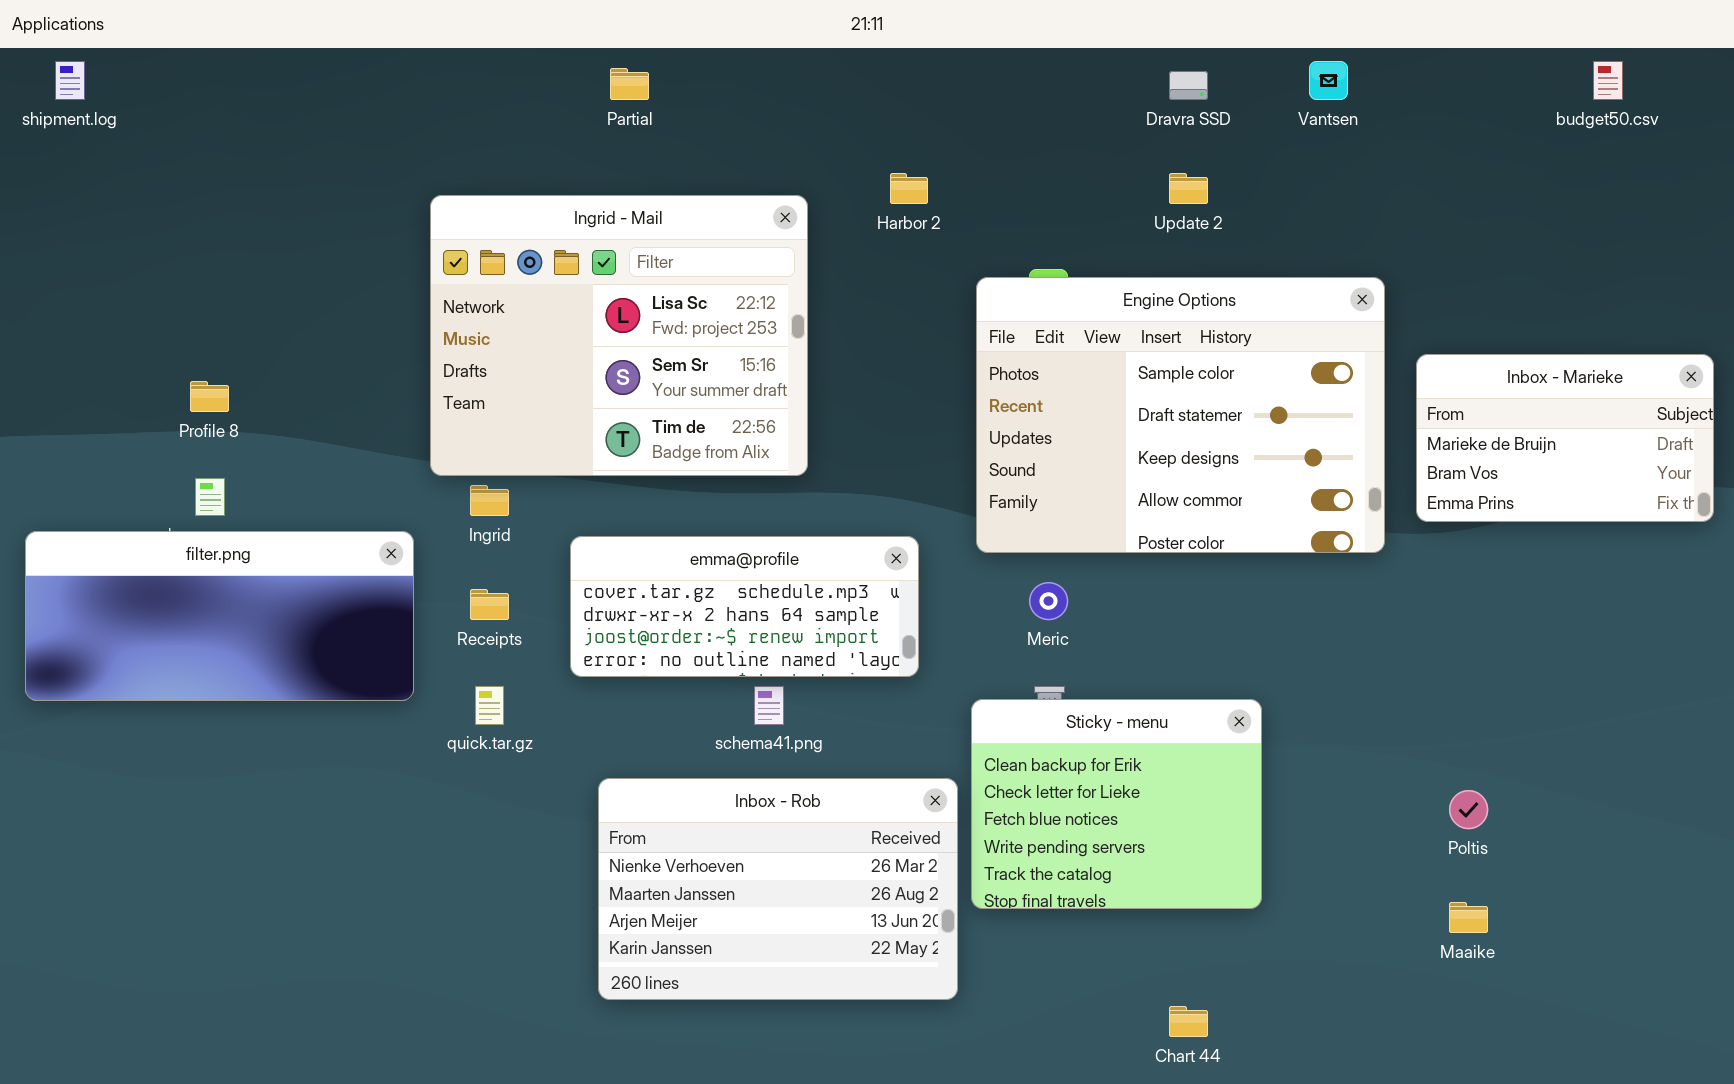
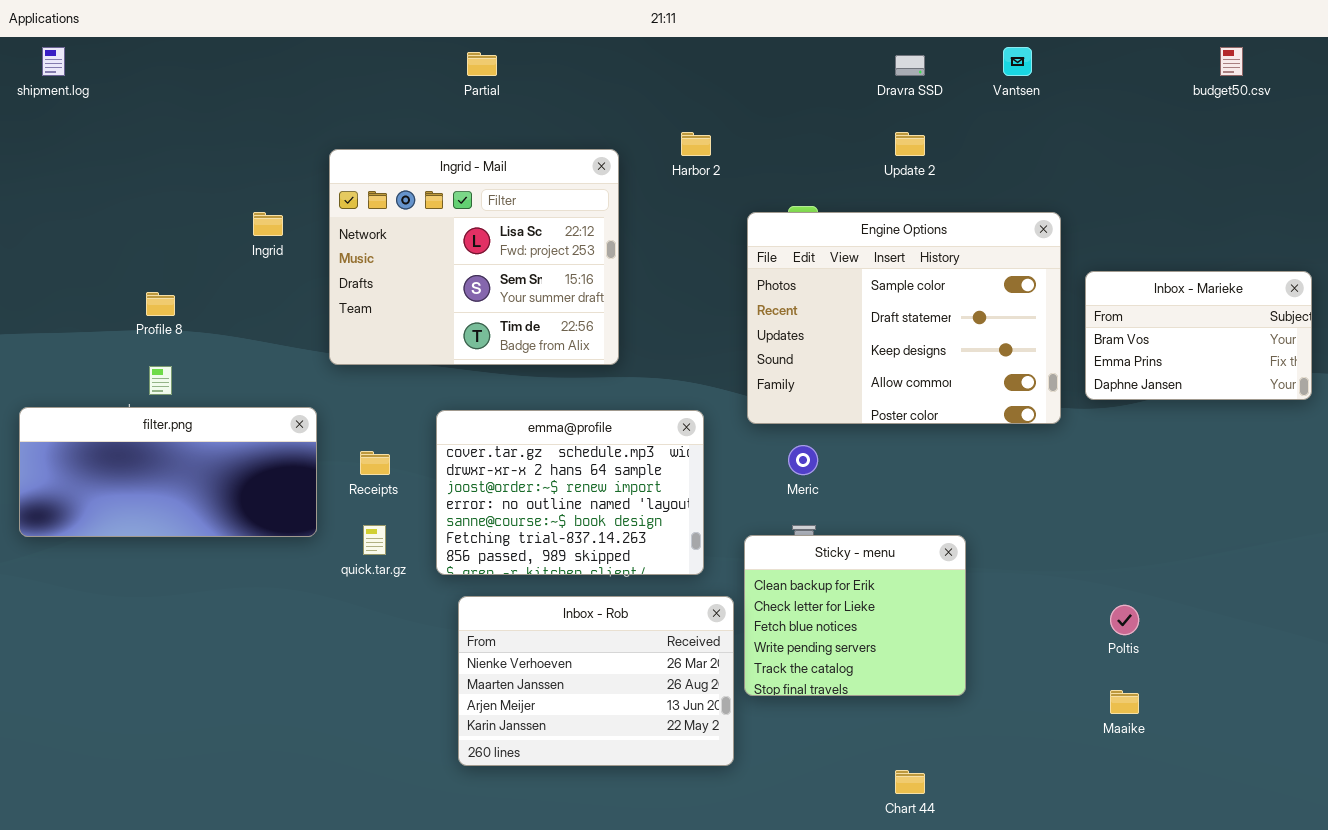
Inbox - Marieke: [1416,354,1714,522] -> [1085,271,1312,400], scrolled down 1 row
Ingrid: [470,485,509,516] -> [253,212,283,236], moved
emma@profile: [570,536,919,677] -> [436,410,704,575], resized

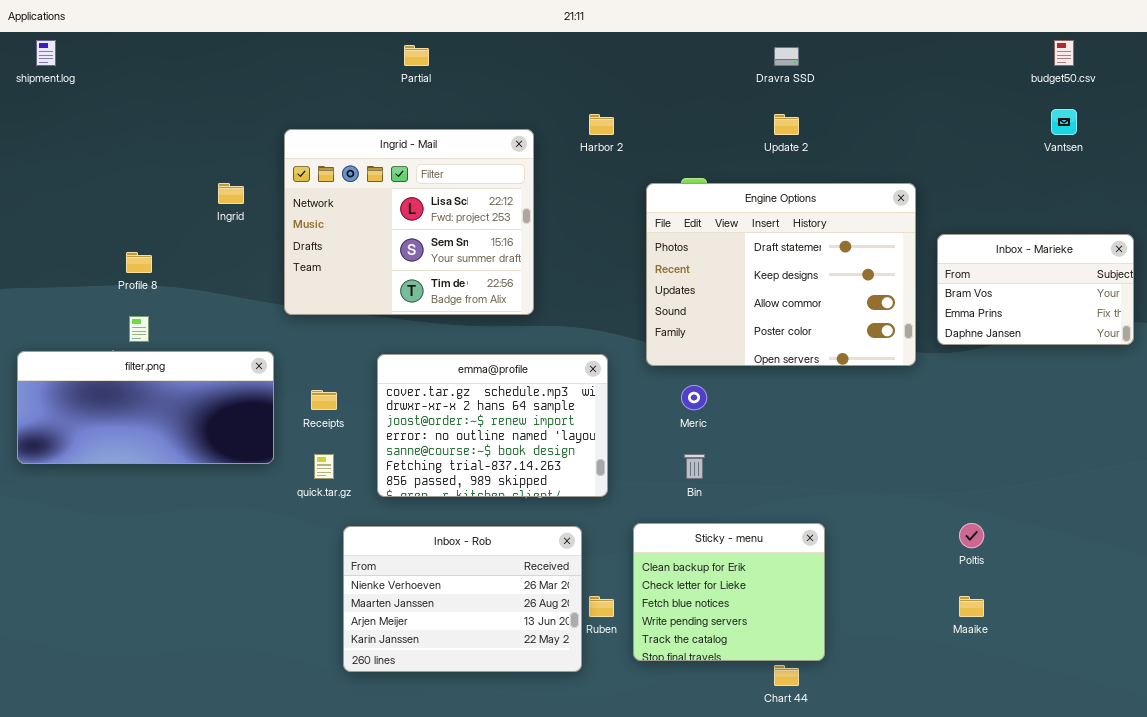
Vantsen: [1003,47,1032,76] -> [1051,109,1077,135], moved
Engine Options: [747,212,1061,424] -> [646,183,916,366], scrolled down 1 row
Sticky - menu: [744,535,966,696] -> [633,523,825,661], moved
Inbox - Rob: [458,596,734,766] -> [343,526,582,672], moved

